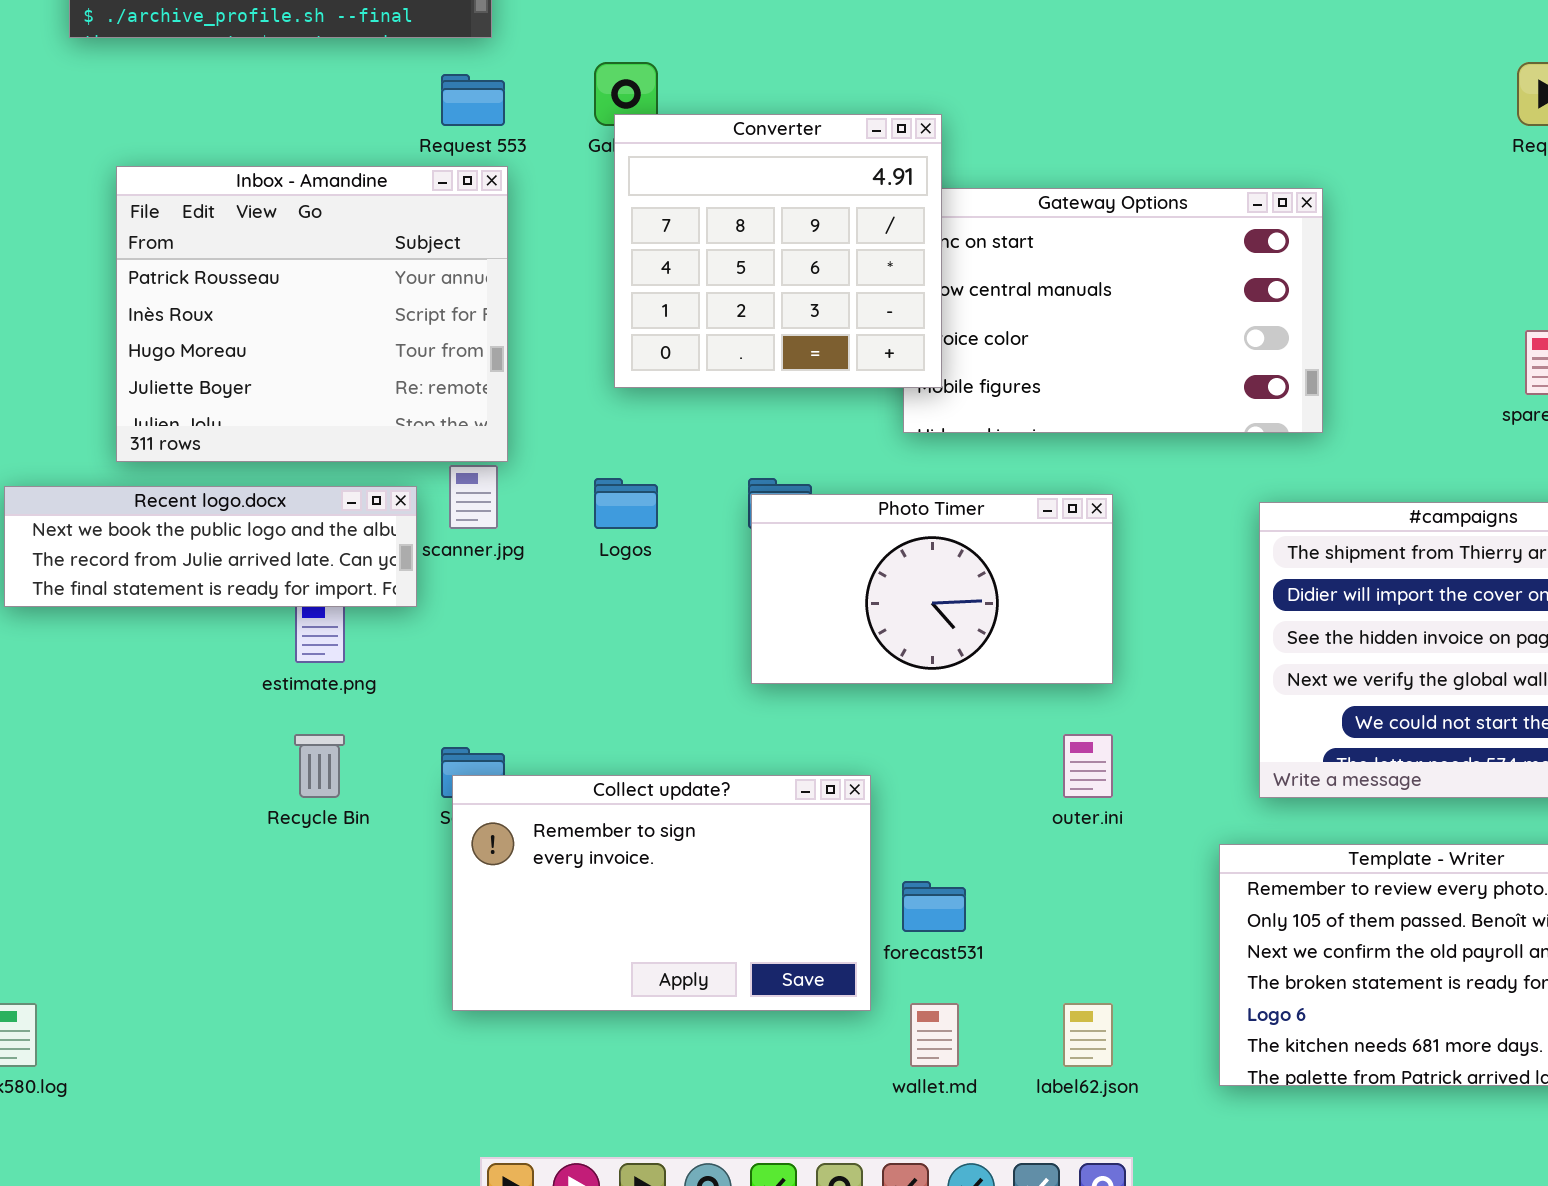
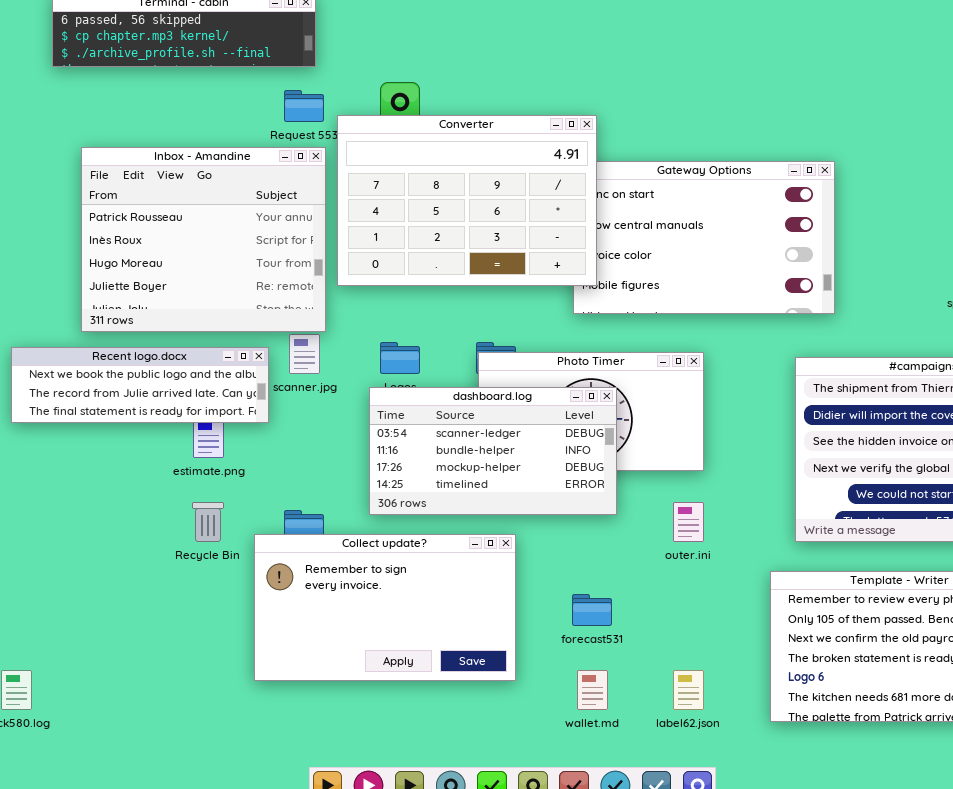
Converter: [614,114,942,388] -> [337,115,597,286], resized
dashboard.log: none -> [369,387,617,515], opened
Collect update?: [452,775,871,1011] -> [254,534,516,681], moved

